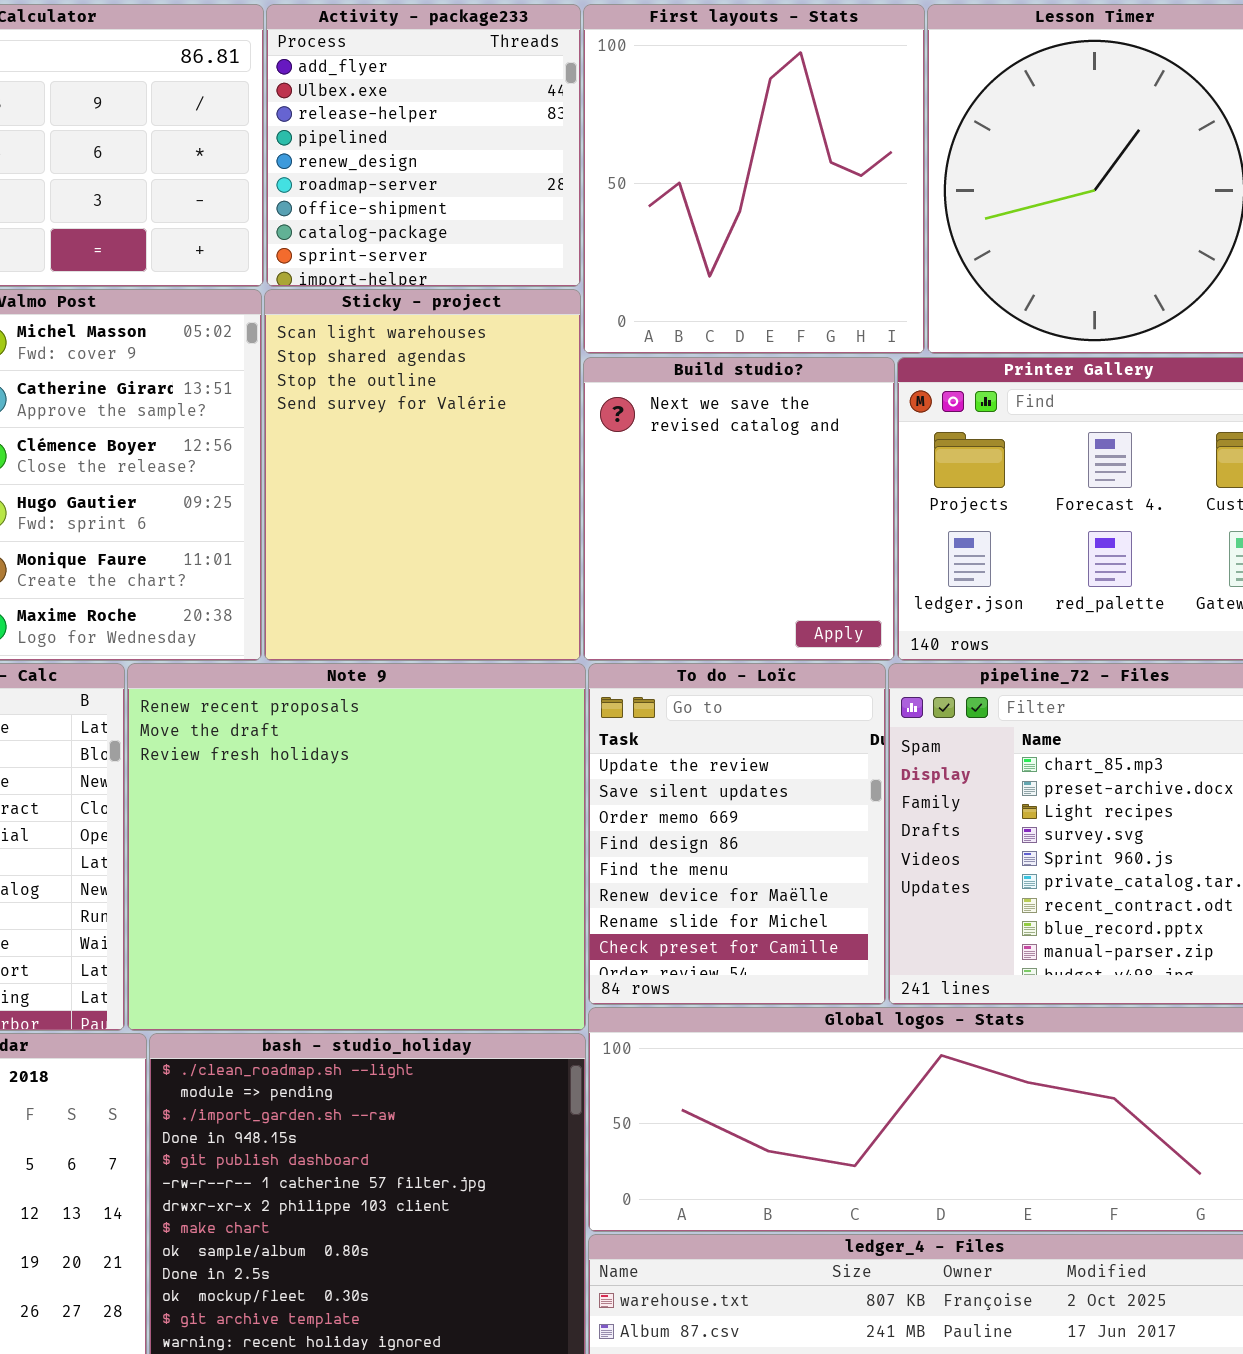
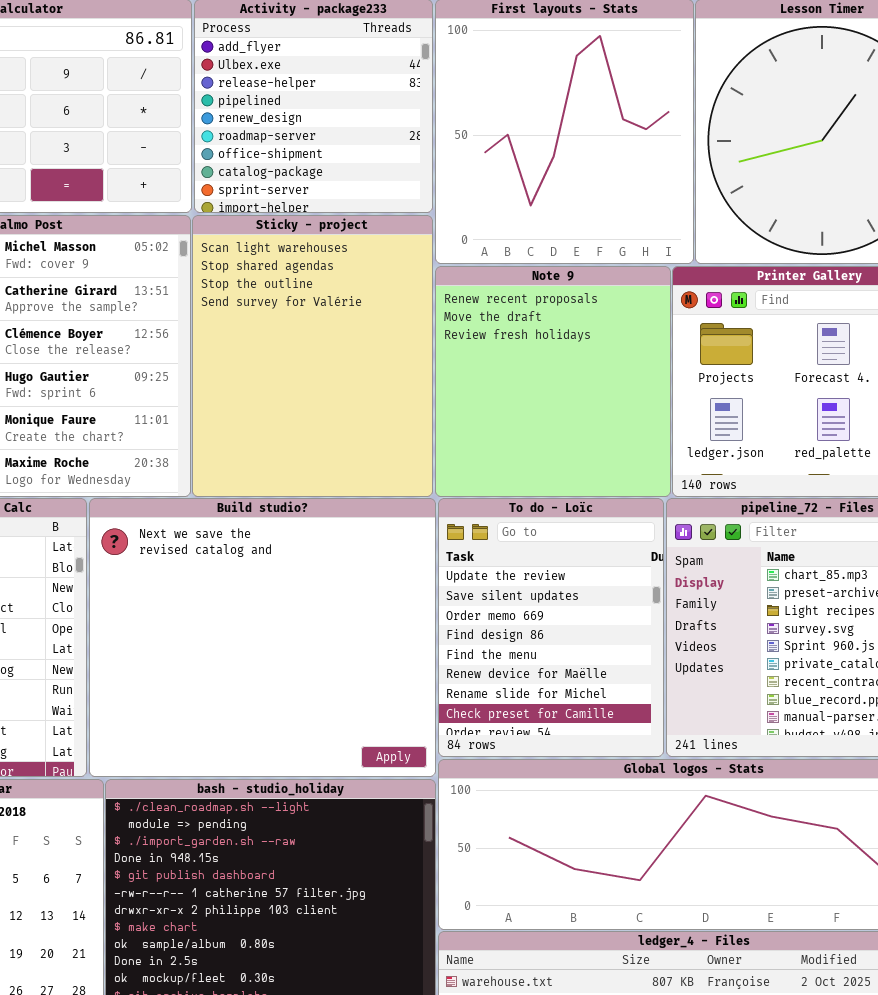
Build studio?: [583,357,895,661] -> [89,498,436,777], moved, resized
Note 9: [127,663,586,1031] -> [435,266,671,497], moved, resized

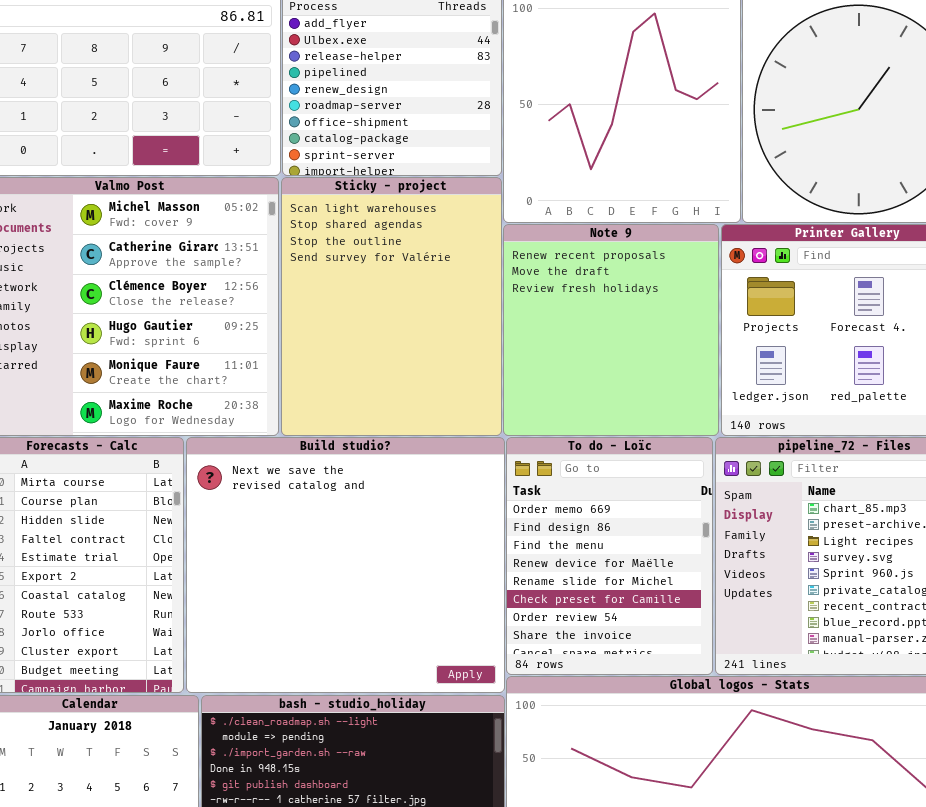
To do - Loïc: [438,498,664,757] -> [506,437,713,675], scrolled down 2 rows

